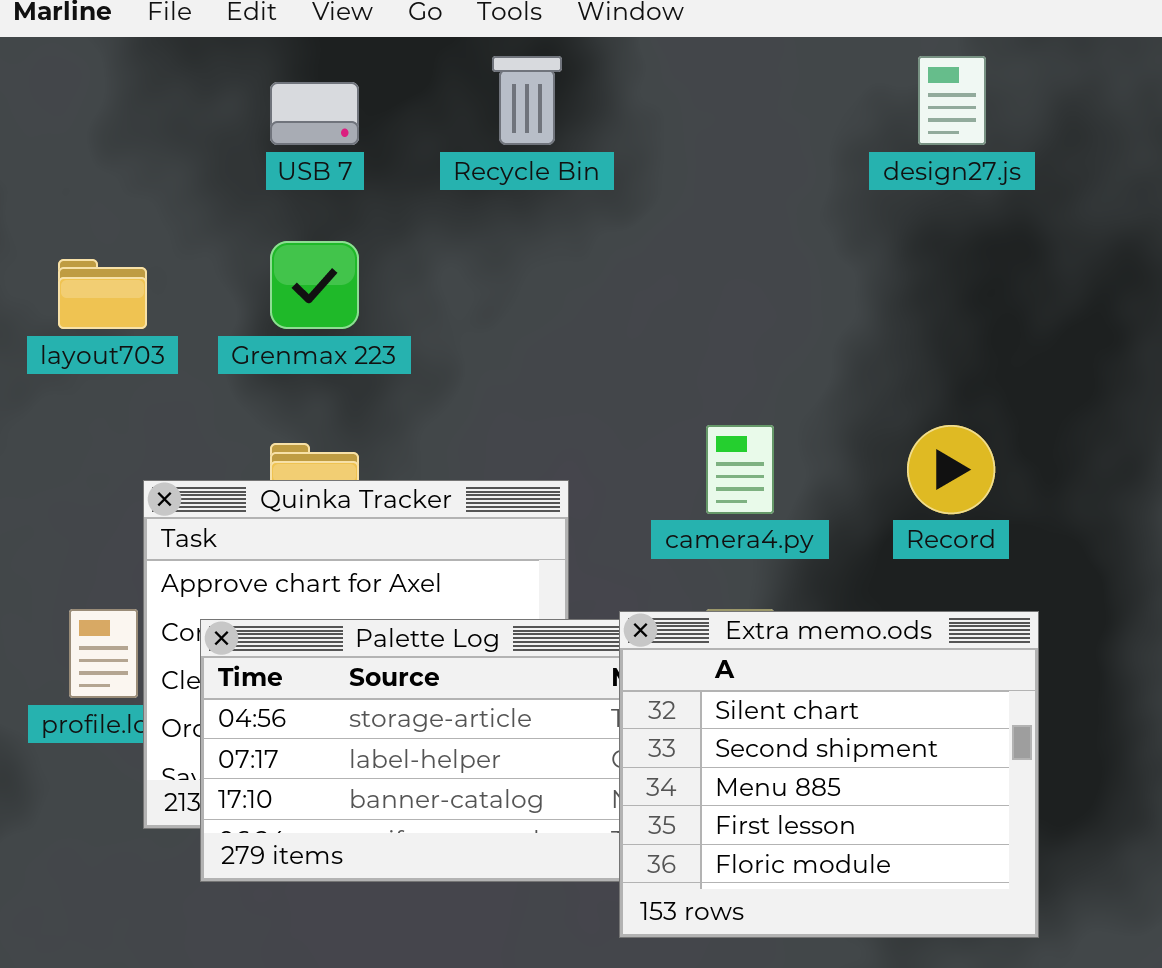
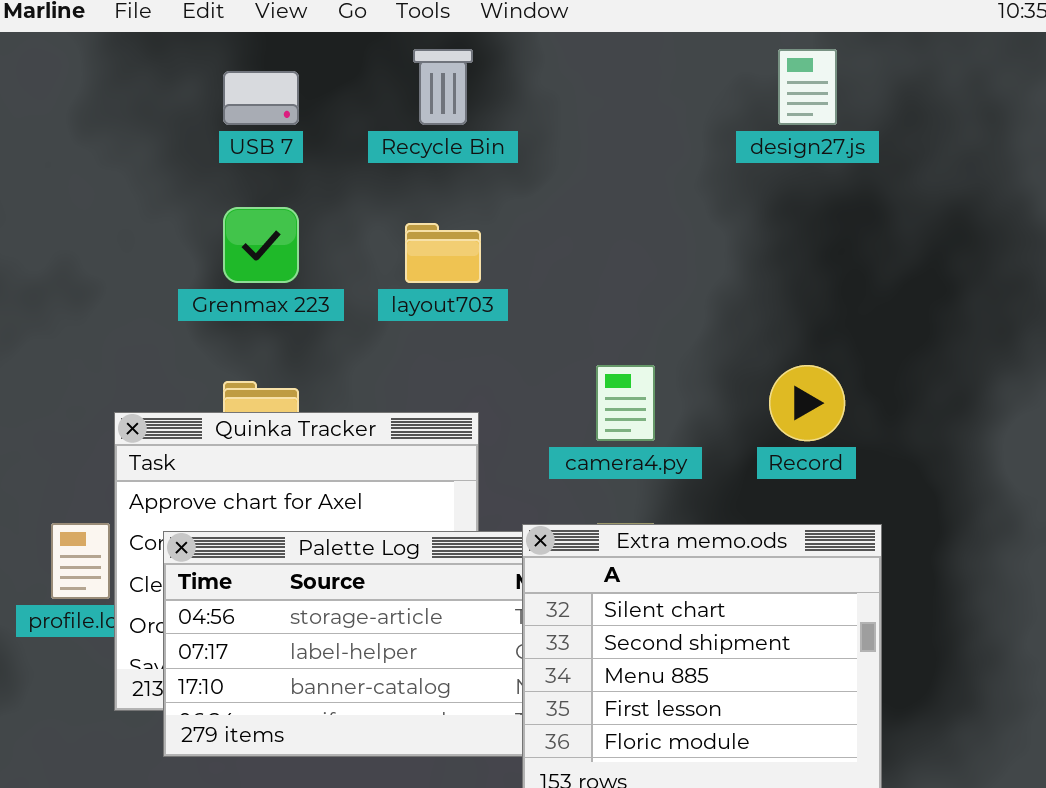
layout703: [58,259,147,329] -> [405,223,481,283], moved

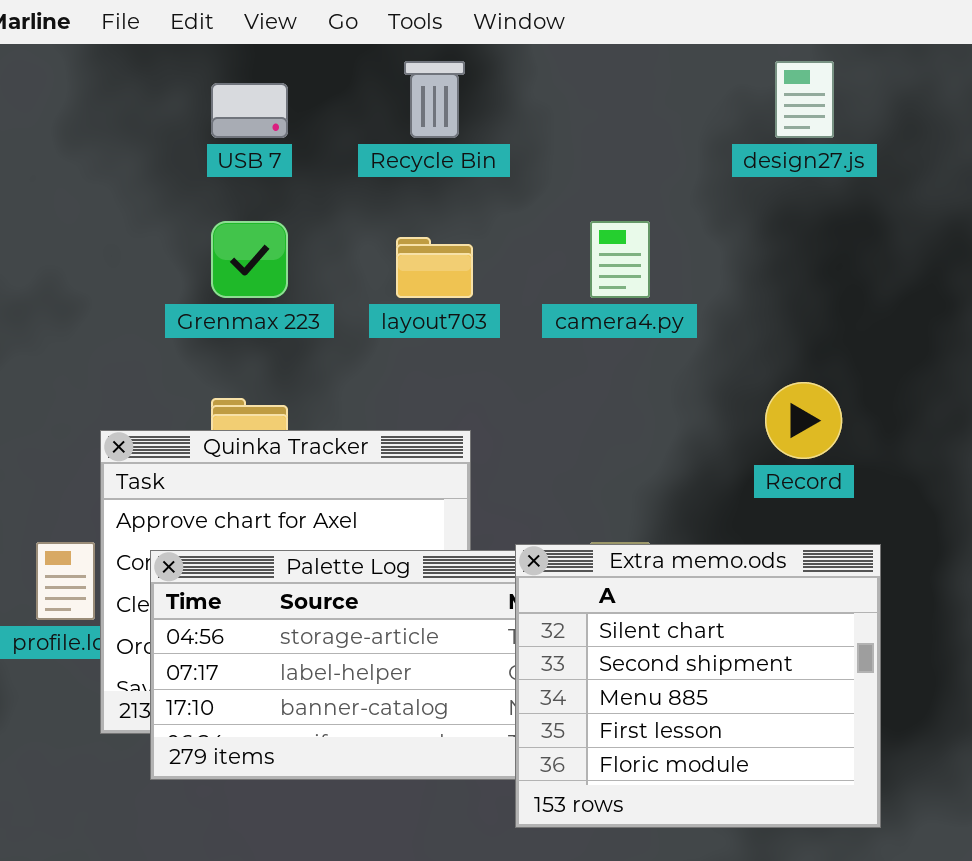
camera4.py: [596,365,655,441] -> [590,221,650,298], moved

